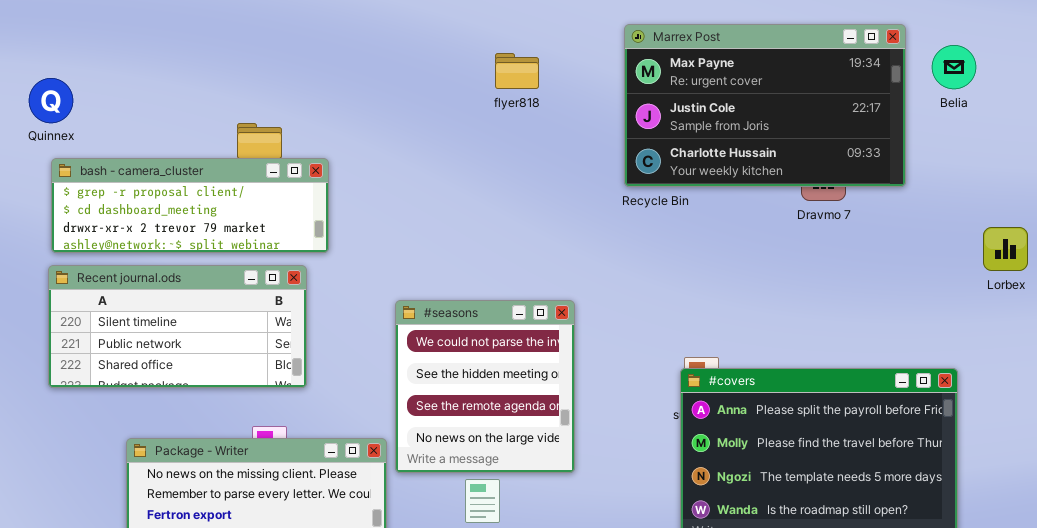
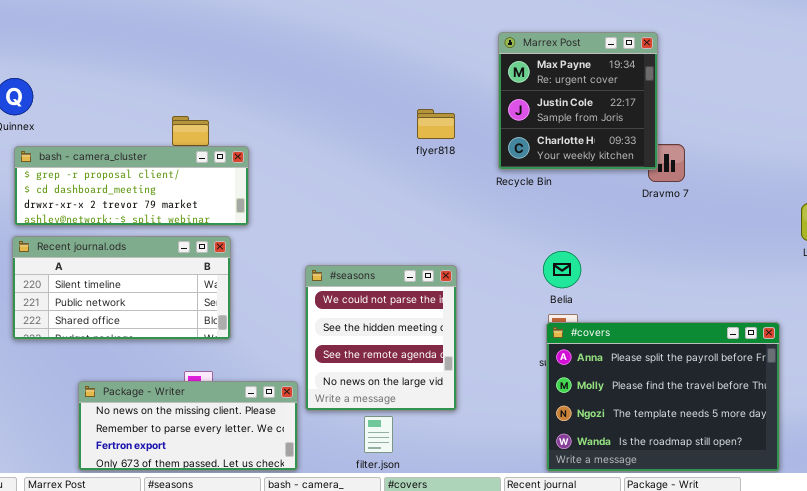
Marrex Post: [624,24,906,187] -> [498,32,658,170], resized
Belia: [932,45,976,89] -> [543,251,581,288], moved
flyer818: [495,53,539,89] -> [417,109,455,139], moved

